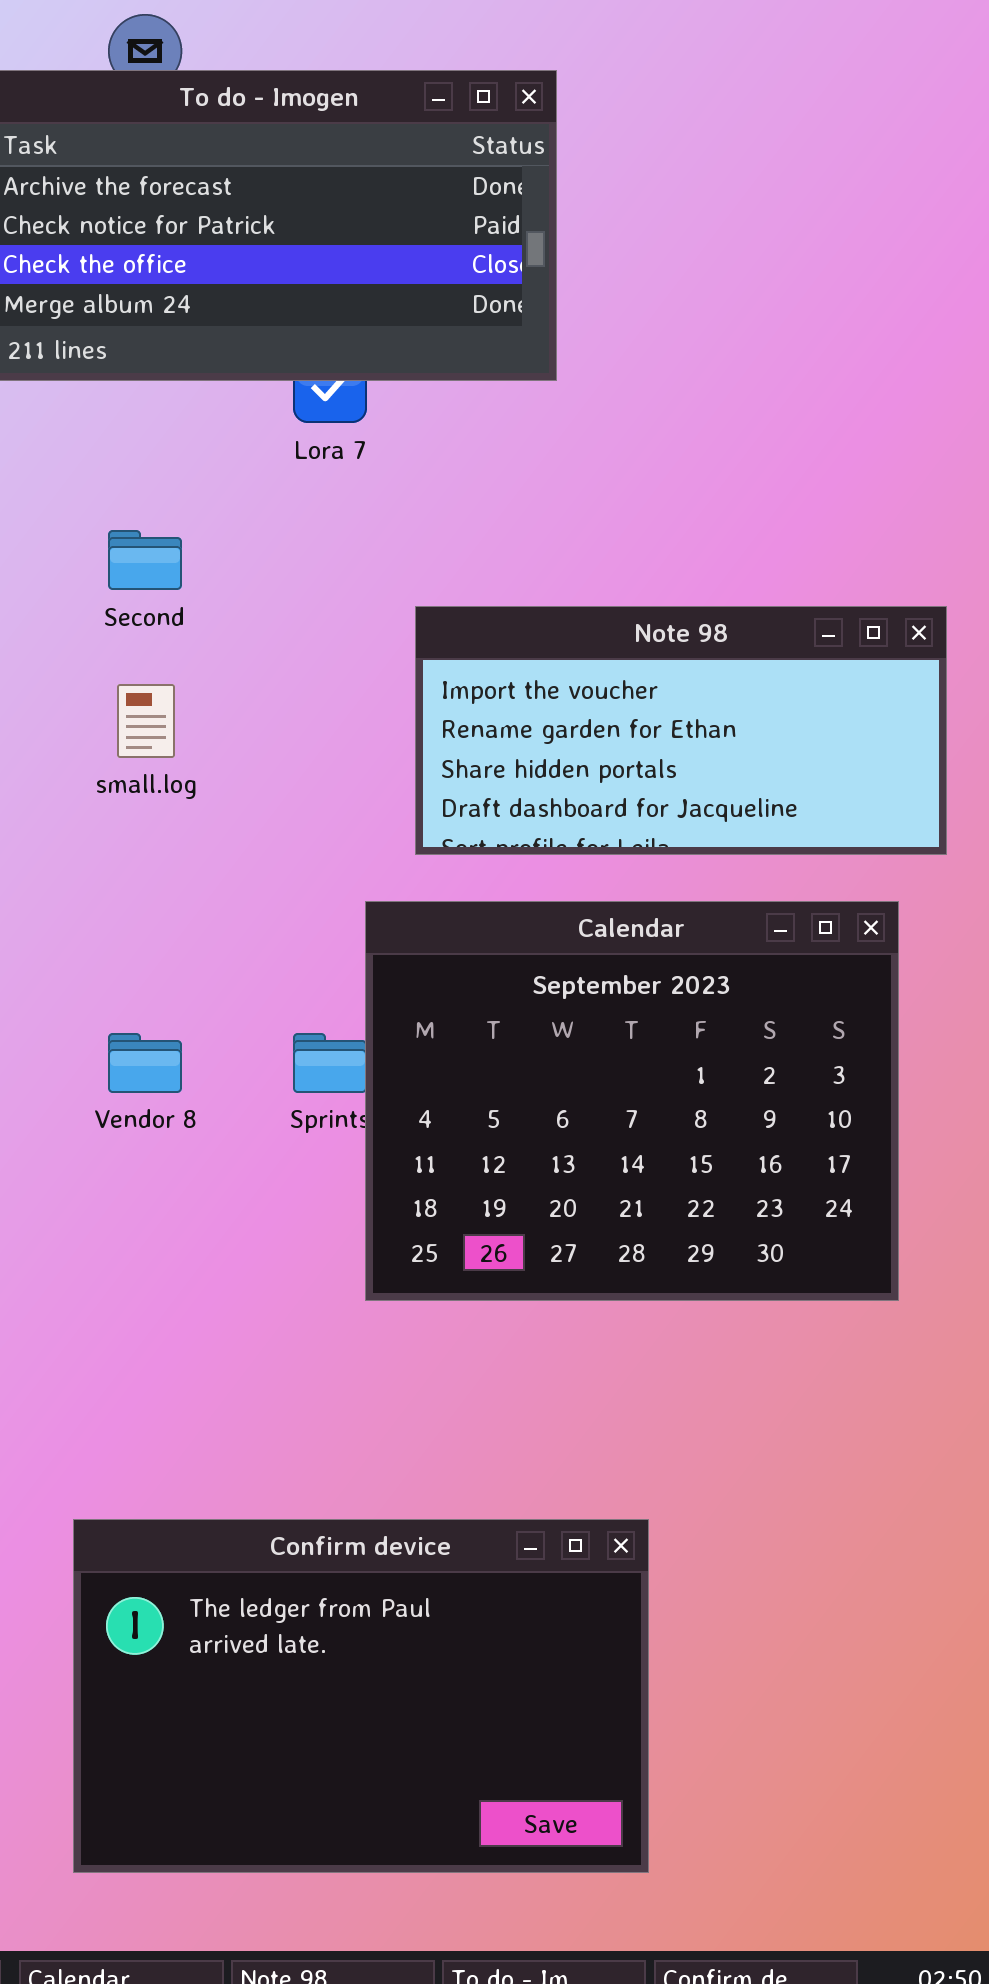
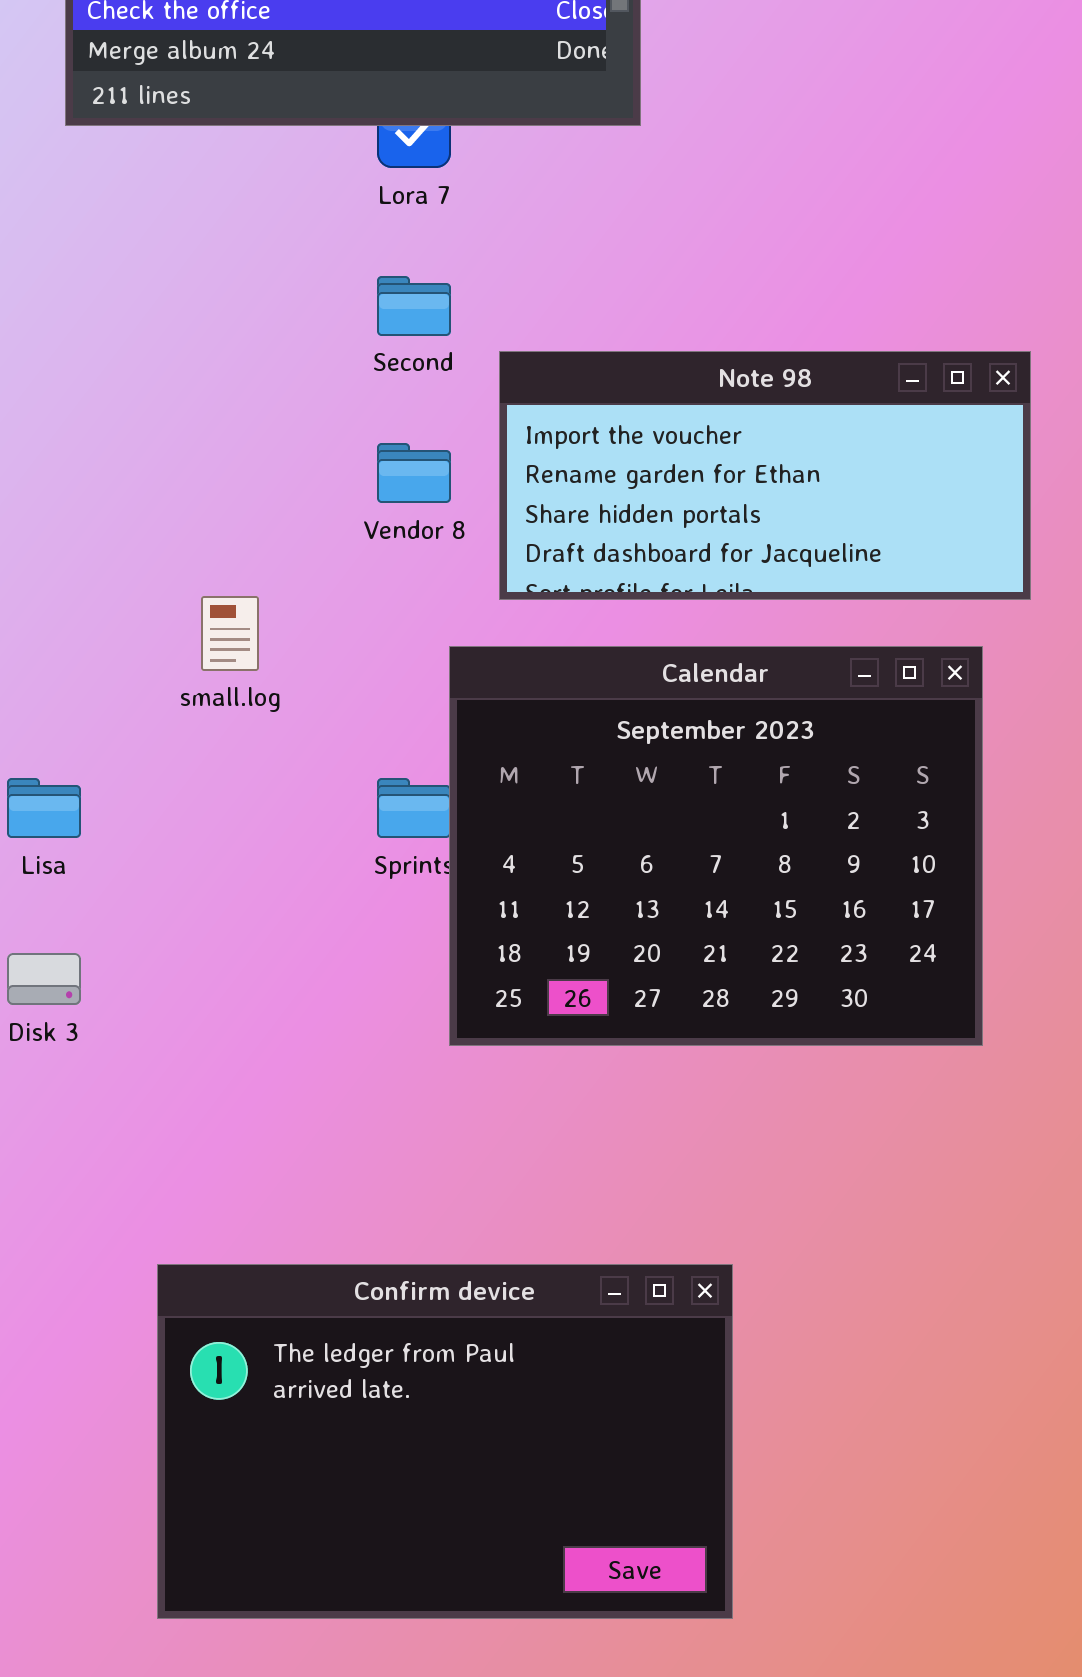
Second: [108,530,182,590] -> [377,276,451,336], moved
small.log: [117,684,175,758] -> [201,596,259,671], moved
Vendor 8: [108,1033,182,1093] -> [377,443,451,503], moved

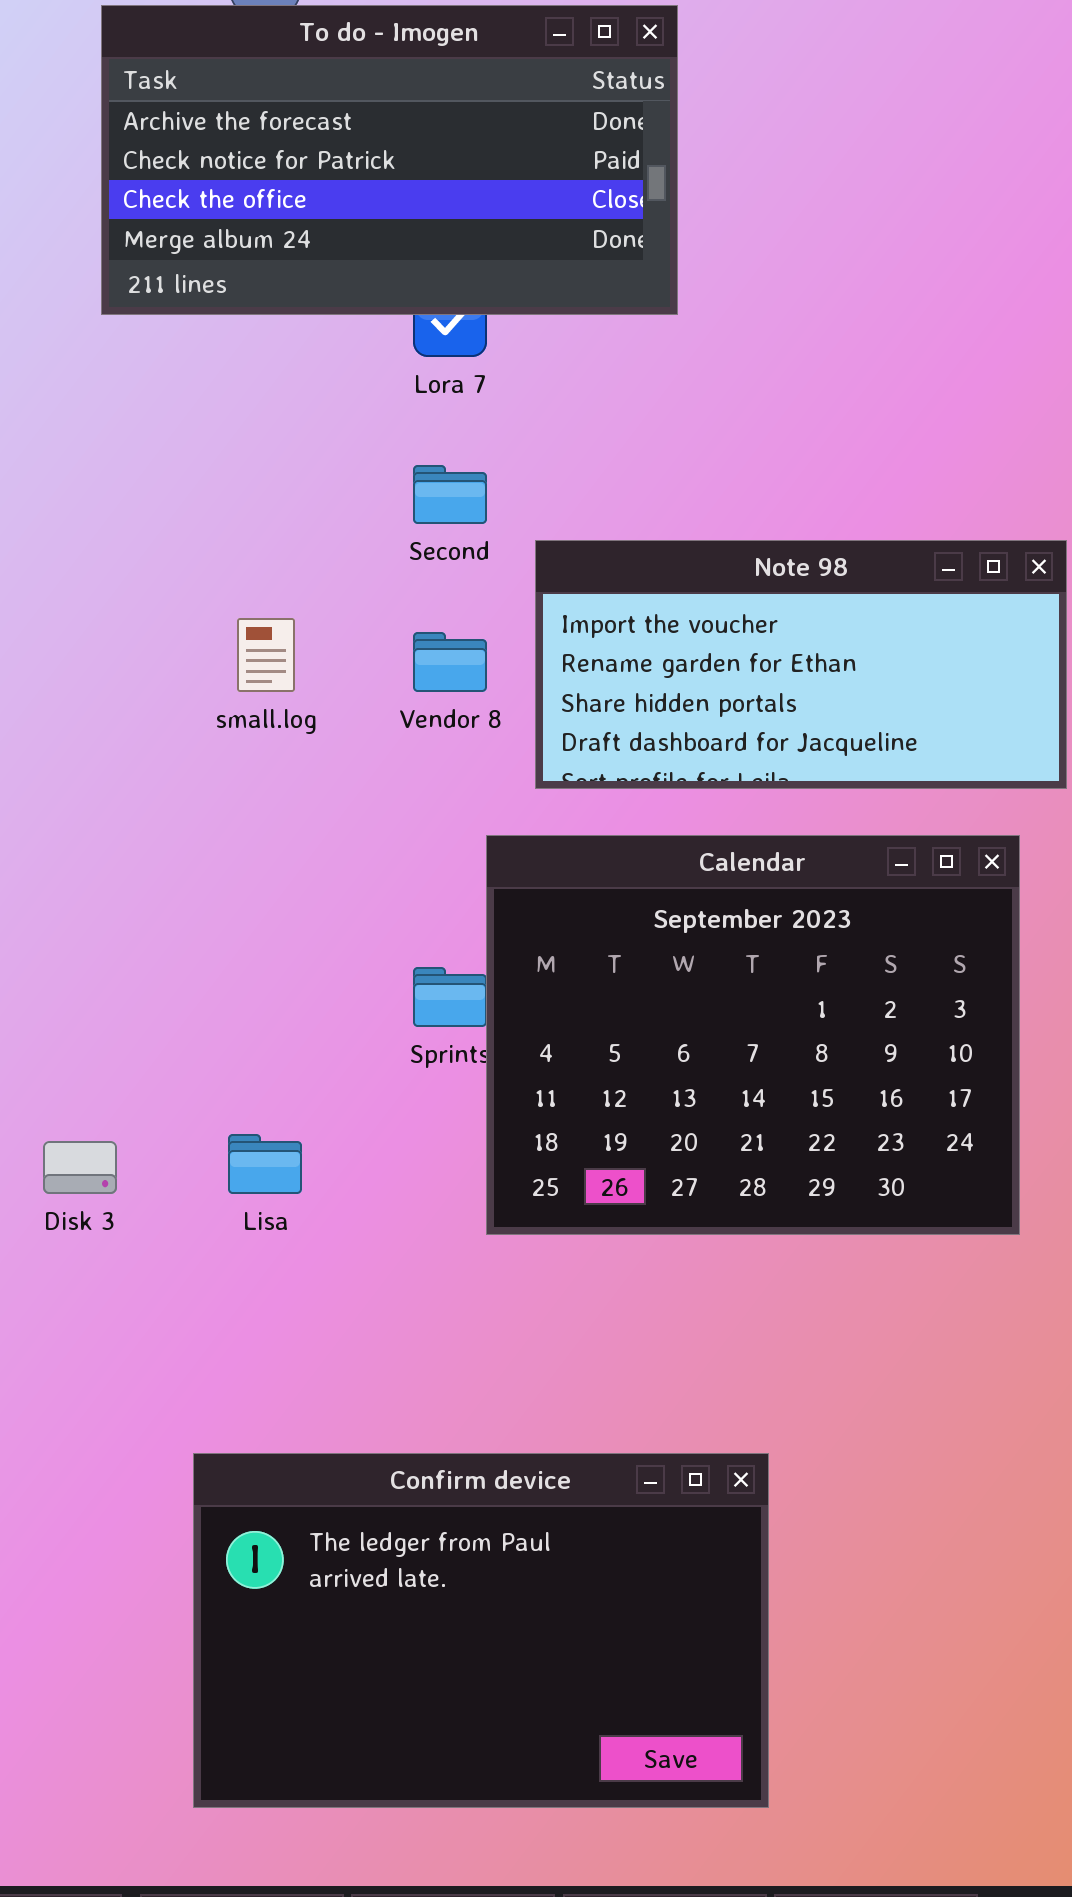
small.log: [201,596,259,671] -> [237,618,295,692], moved
Lisa: [7,778,81,838] -> [228,1134,302,1194], moved

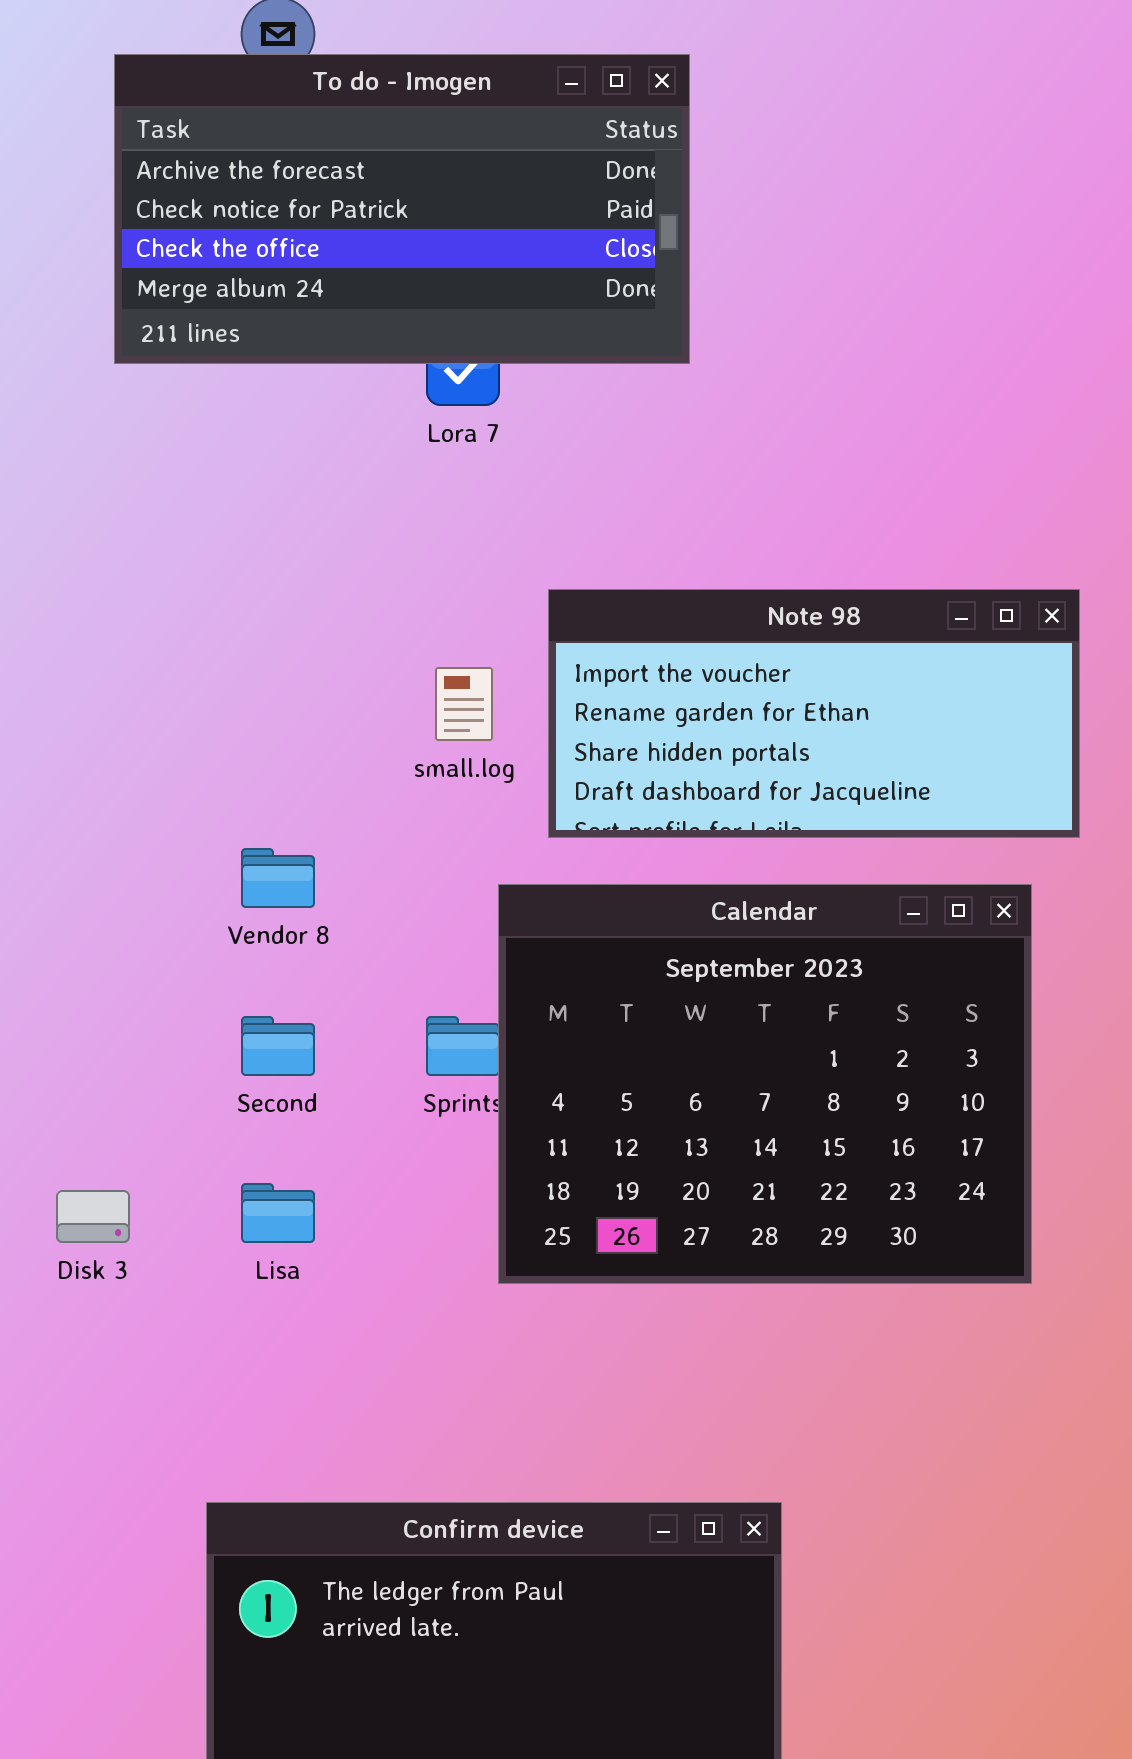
Second: [413,465,487,524] -> [241,1016,315,1076], moved
small.log: [237,618,295,692] -> [435,667,493,741], moved
Vendor 8: [413,632,487,692] -> [241,848,315,908], moved

